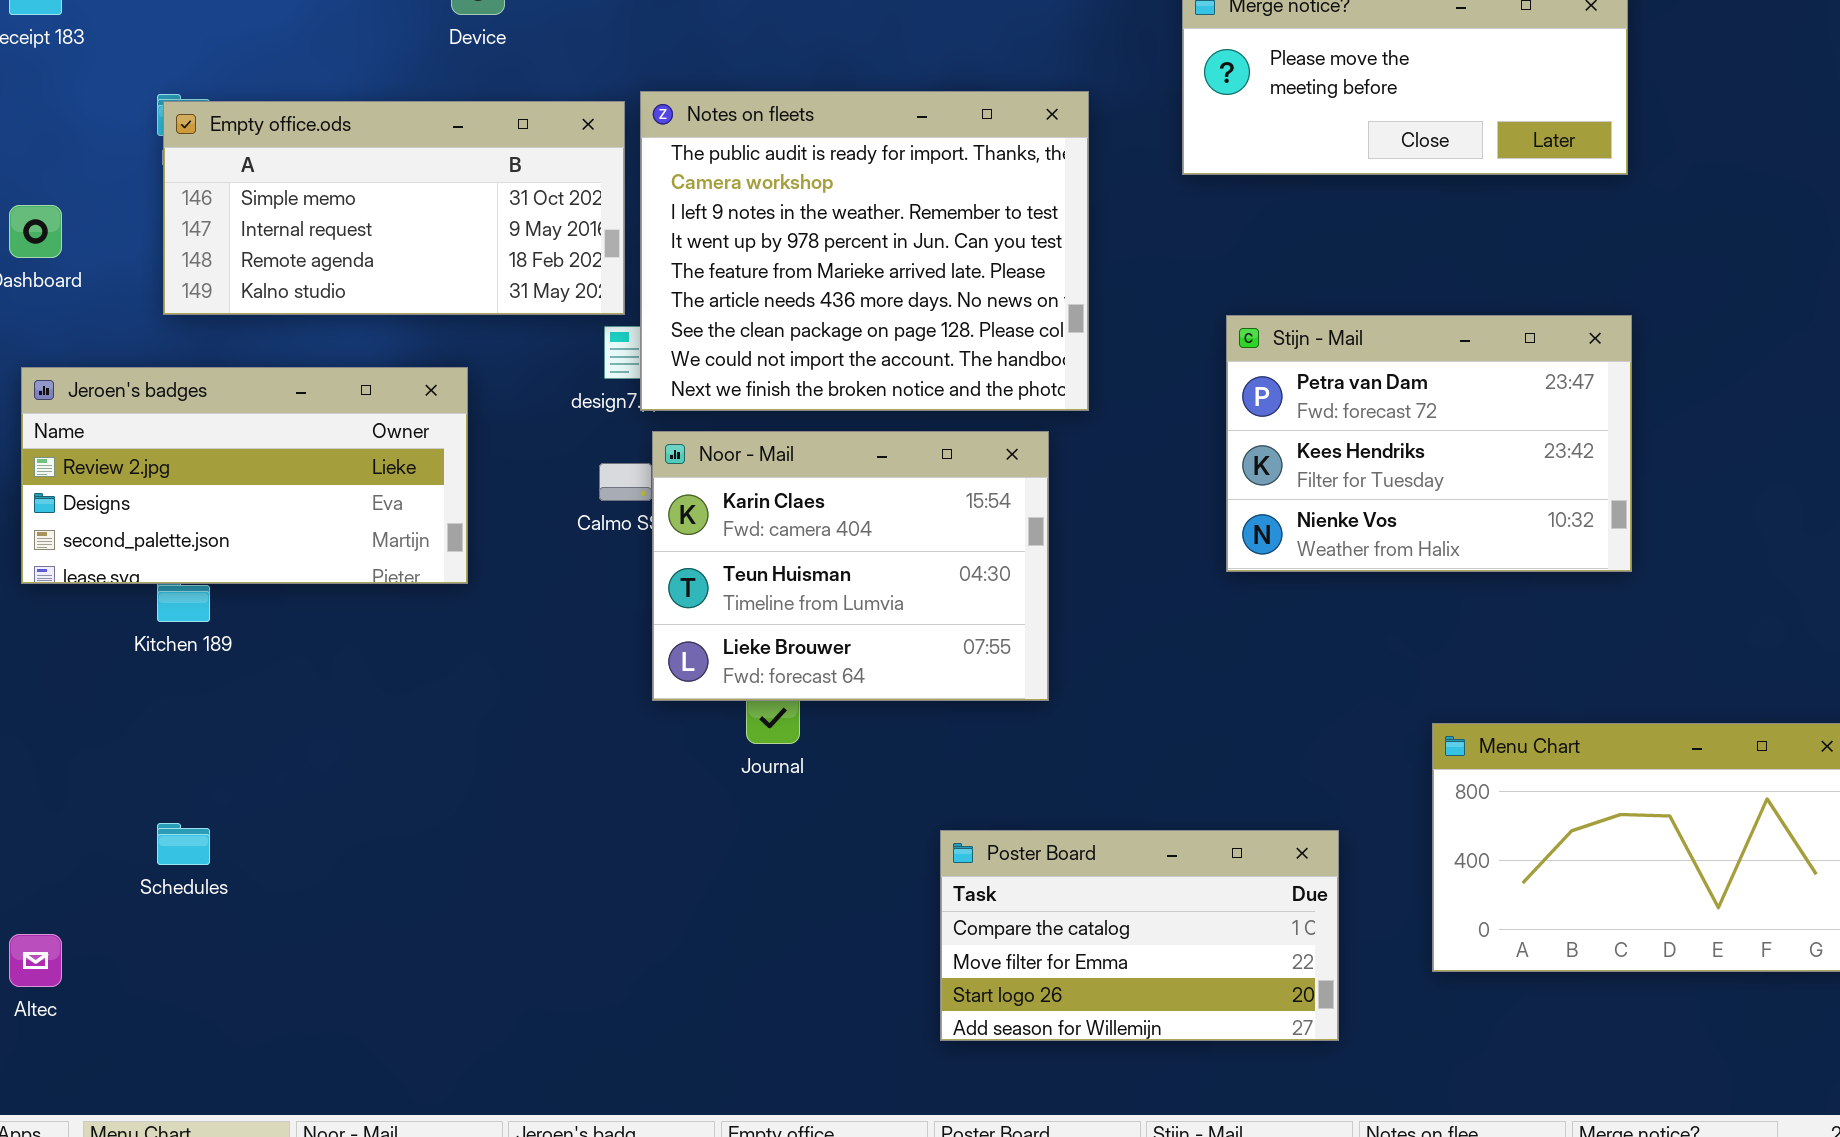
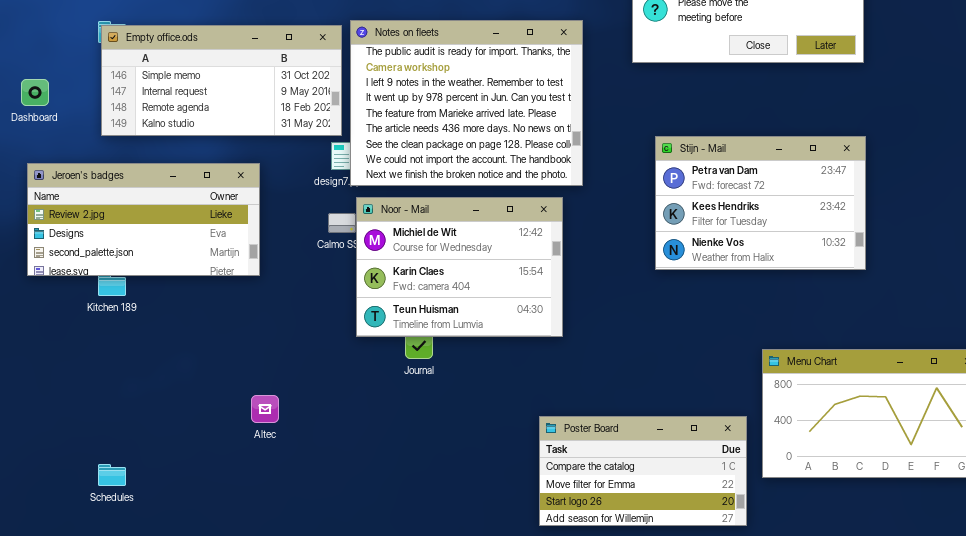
Noor - Mail: [652,431,1049,701] -> [356,197,563,337], scrolled up 1 row
Schedules: [157,823,210,865] -> [98,464,126,486], moved
Poster Board: [940,830,1339,1041] -> [539,416,747,526], moved
Altec: [9,934,62,987] -> [251,395,279,423], moved

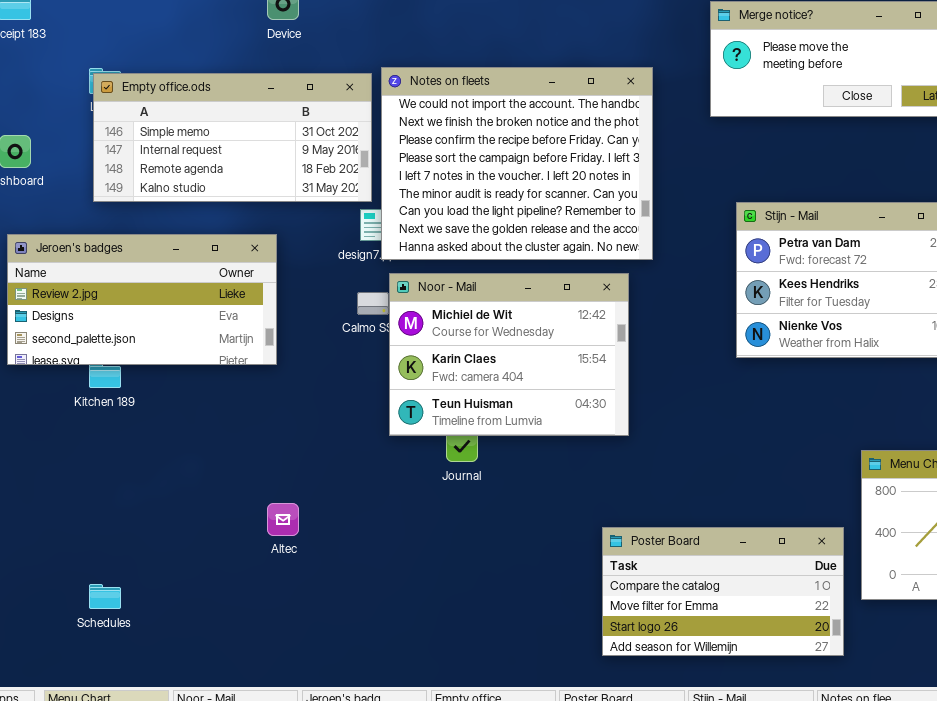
Notes on fleets: [350,20,583,186] -> [381,67,653,260], scrolled down 7 rows

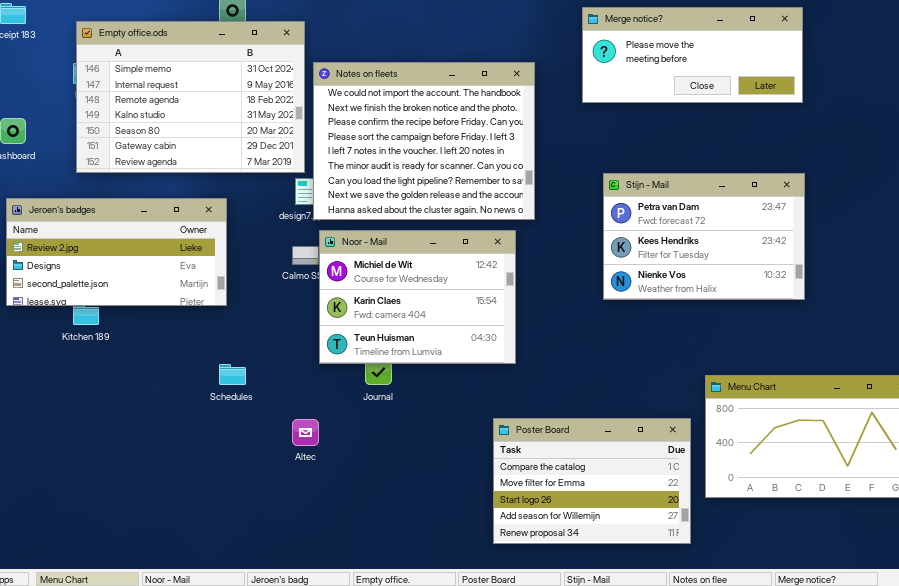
Empty office.ods: [93,73,372,202] -> [76,21,305,173], resized
Altec: [267,503,299,536] -> [292,419,319,446], moved
Poster Board: [602,527,844,656] -> [493,418,691,544], resized
Schedules: [89,584,121,609] -> [219,364,246,385], moved

